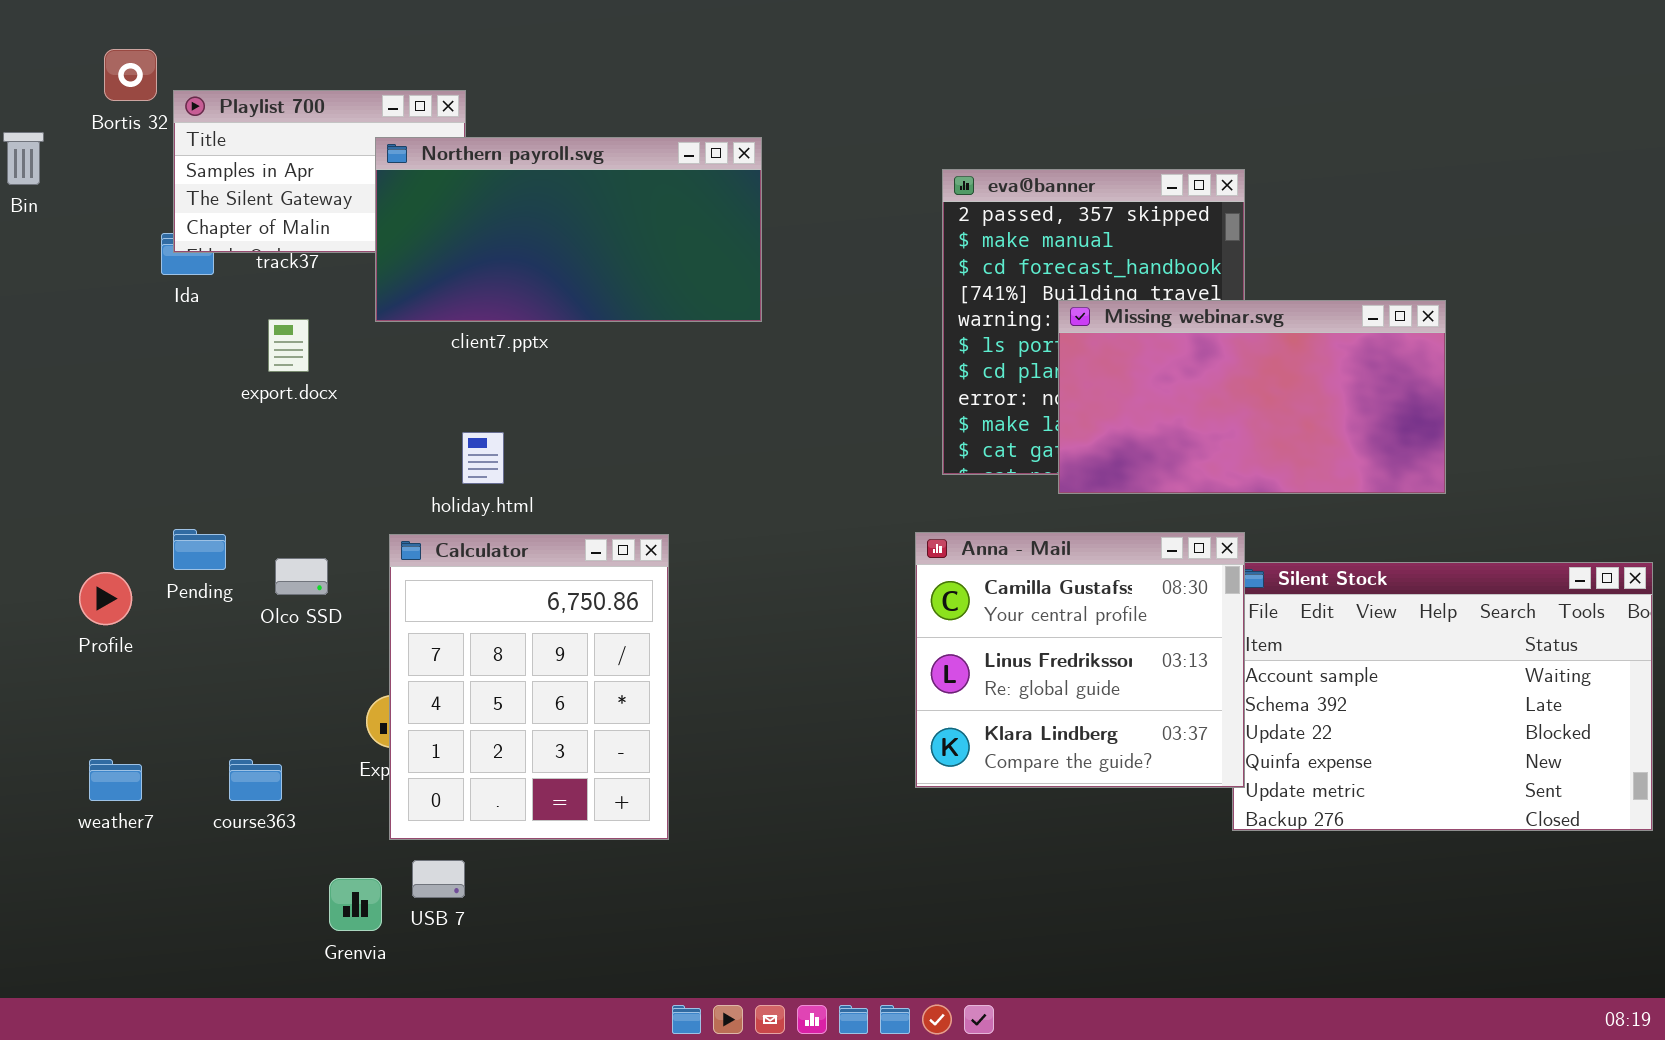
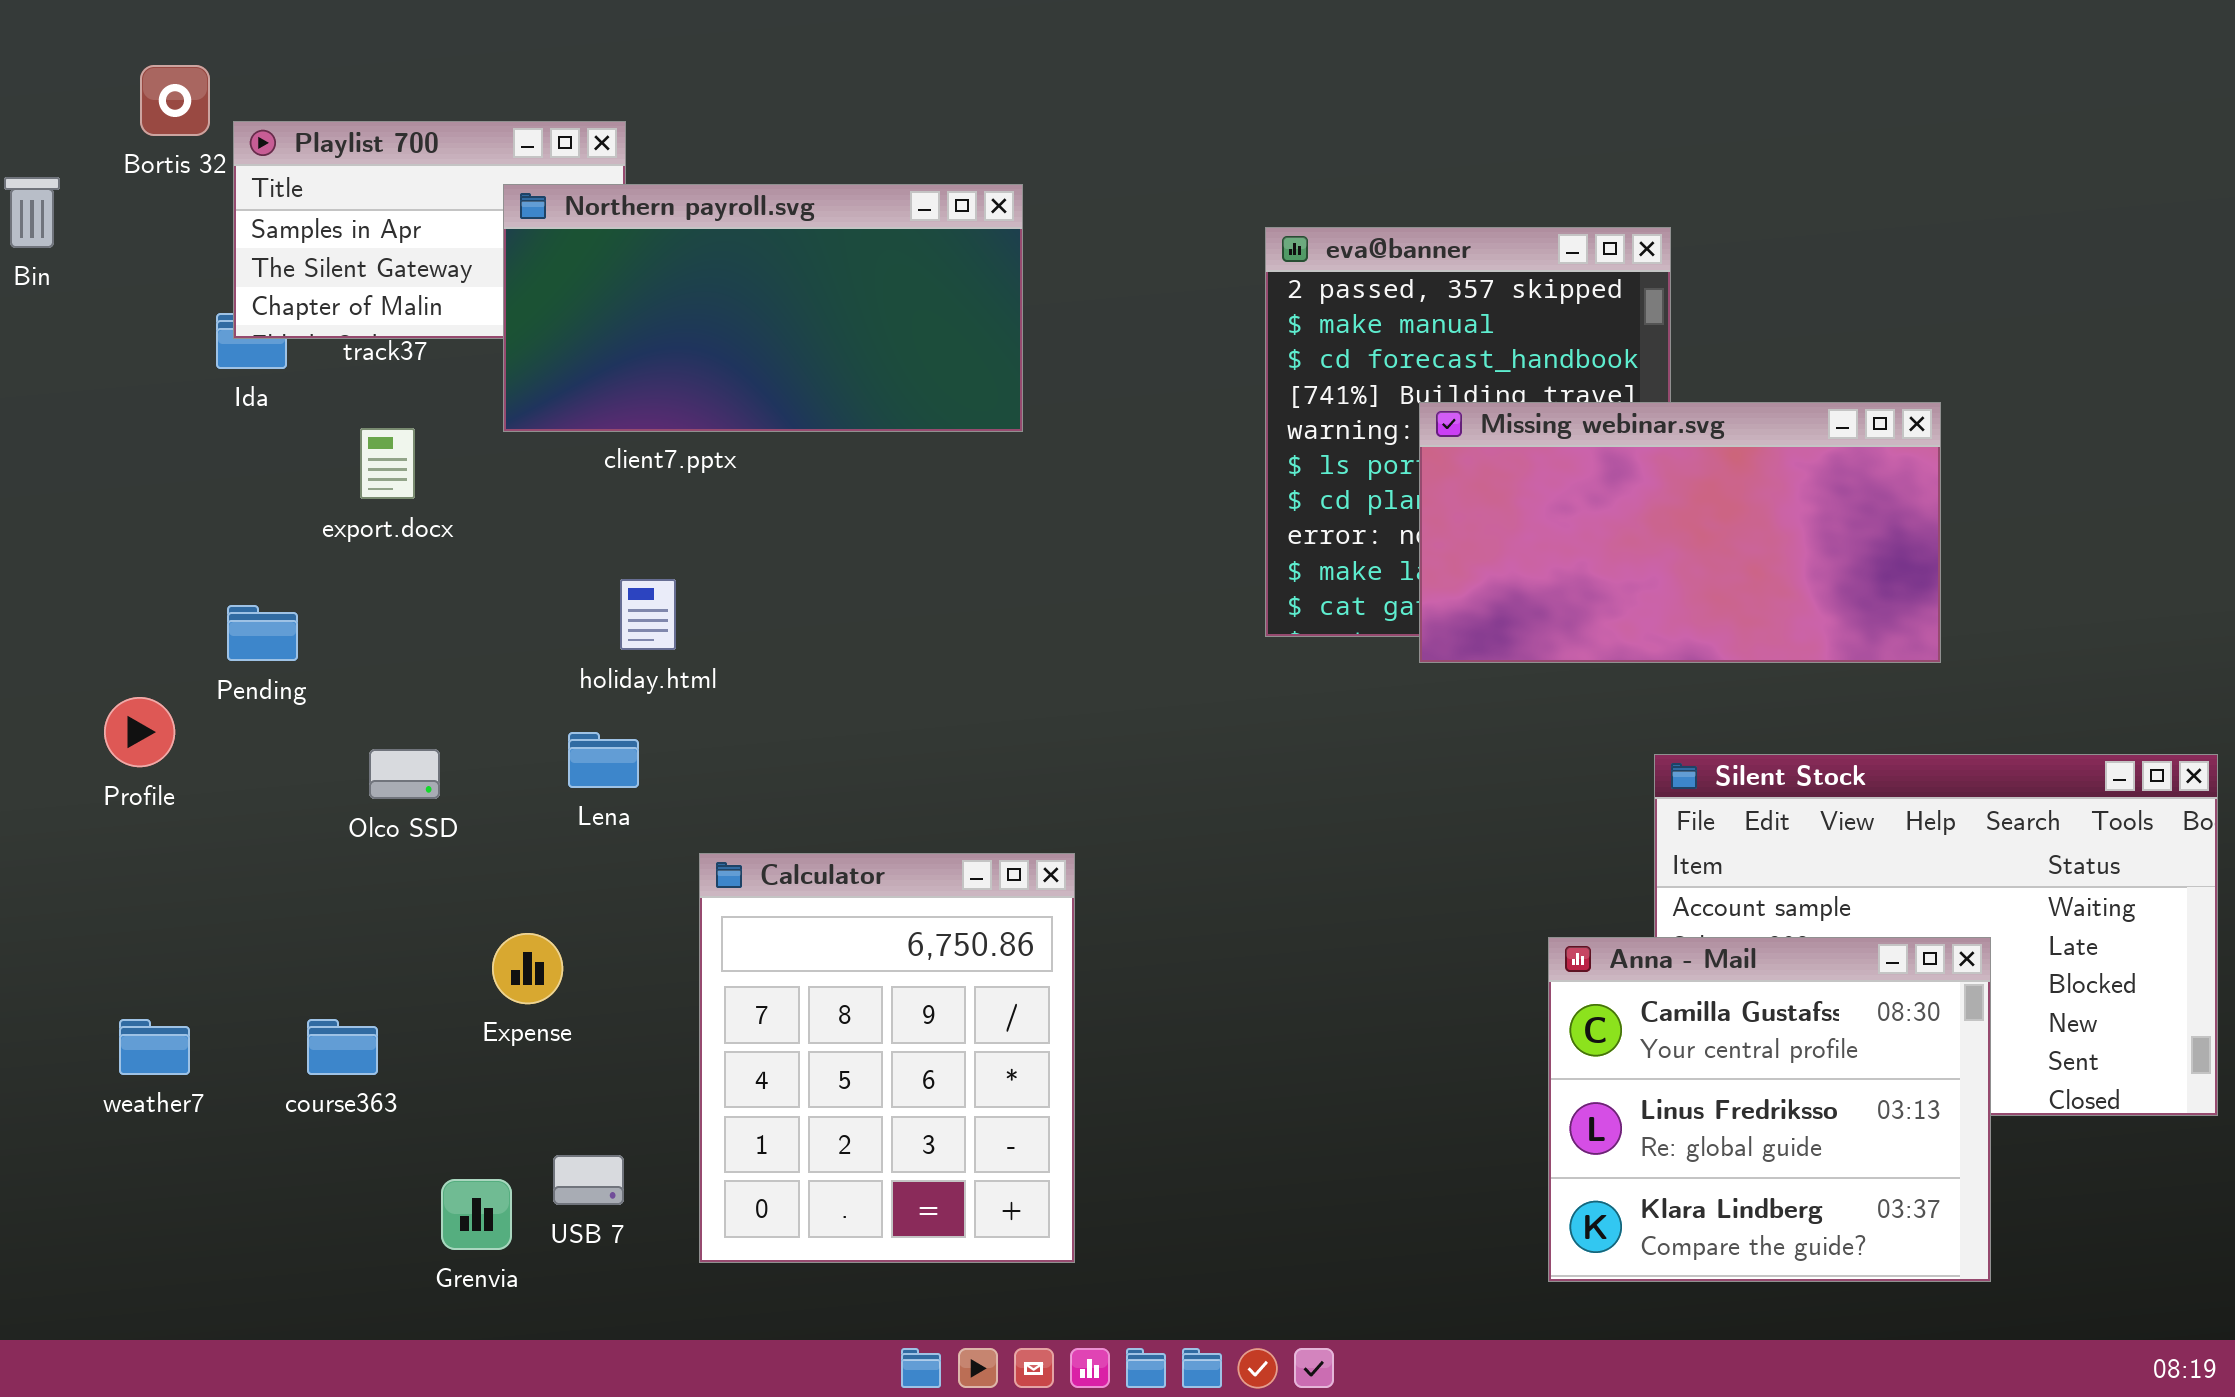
Pending: [173,529,226,570] -> [227,605,298,661], moved
Anna - Mail: [915,532,1245,788] -> [1548,937,1991,1282], moved
Calculator: [389,534,669,840] -> [699,853,1075,1263], moved
Profile: [79,572,132,625] -> [104,697,175,767], moved

